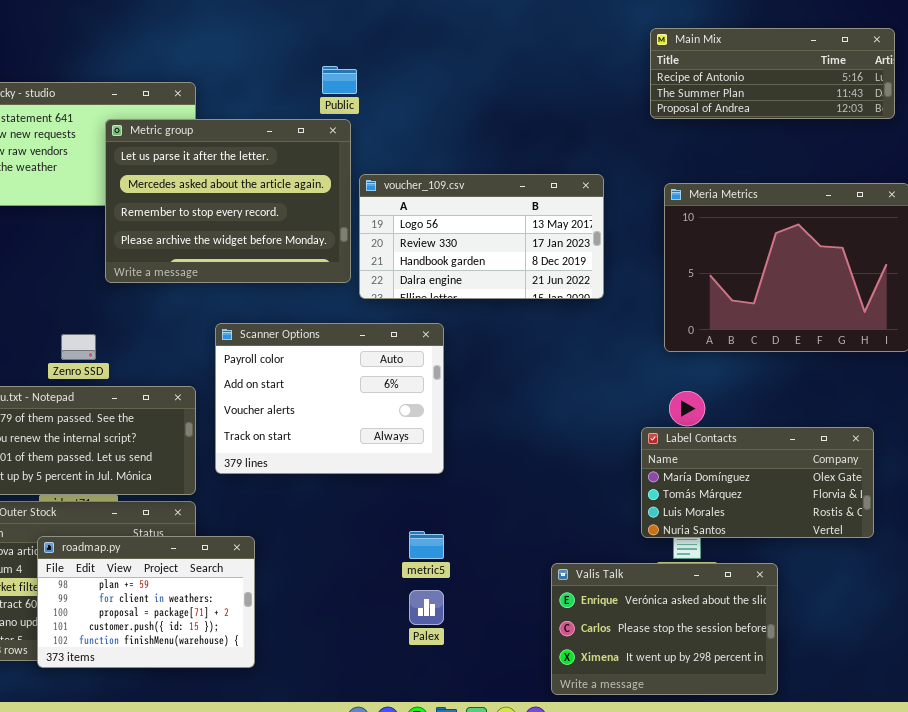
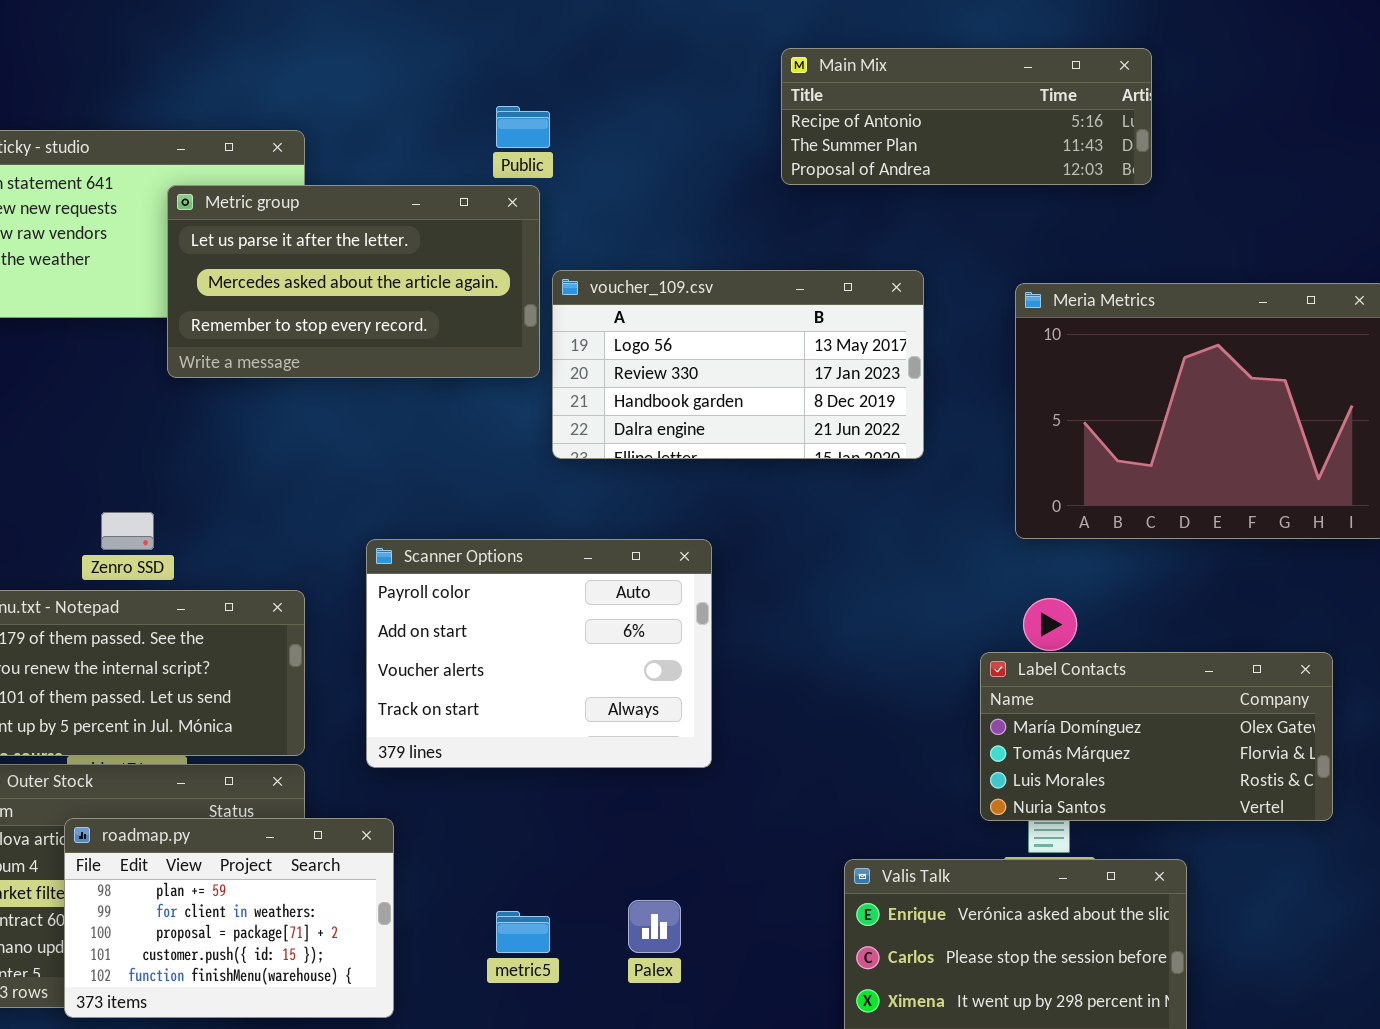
Main Mix: [650,28,895,119] -> [781,48,1152,185], moved
Metric group: [105,119,351,283] -> [167,185,540,378], resized
Scanner Options: [215,323,444,474] -> [366,539,712,768], moved
metric5: [409,531,444,559] -> [496,911,550,953], moved

